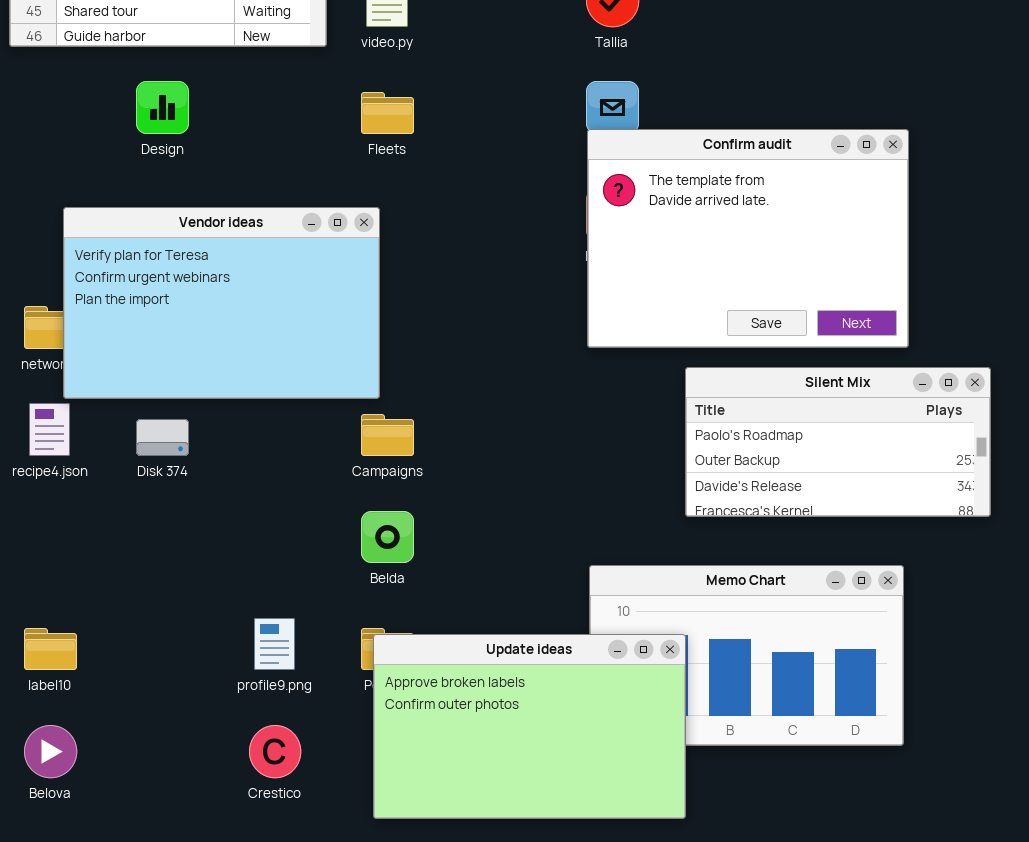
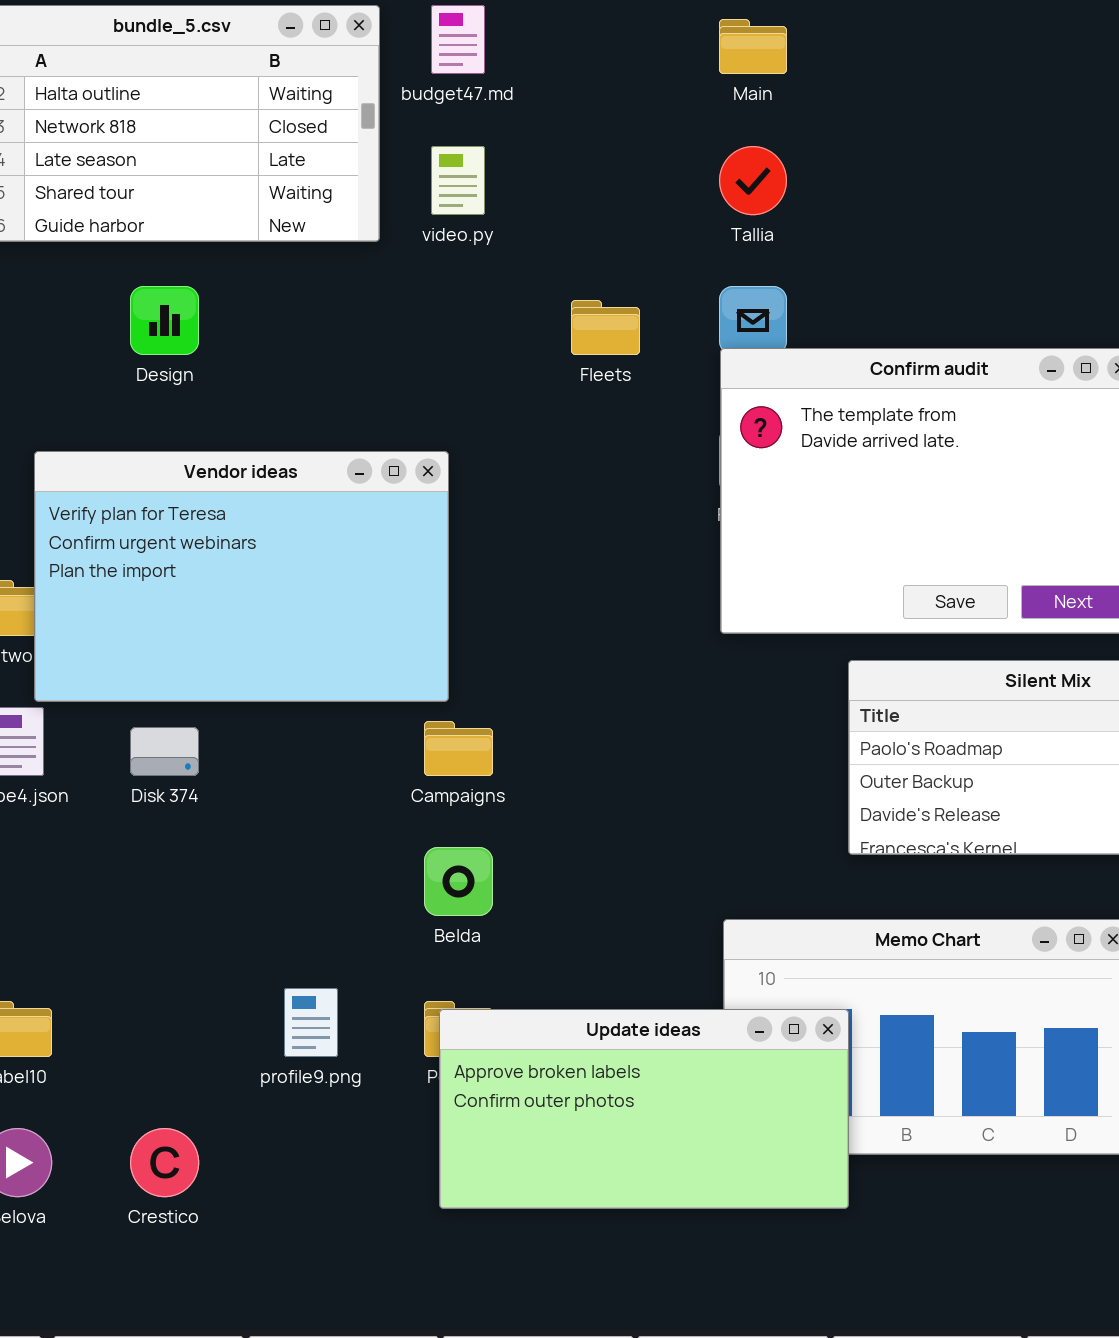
Fleets: [361,92,414,134] -> [571,300,640,355], moved
Update ideas: [373,634,686,819] -> [439,1009,849,1209], resized
Crestico: [249,725,301,778] -> [130,1128,199,1197], moved

